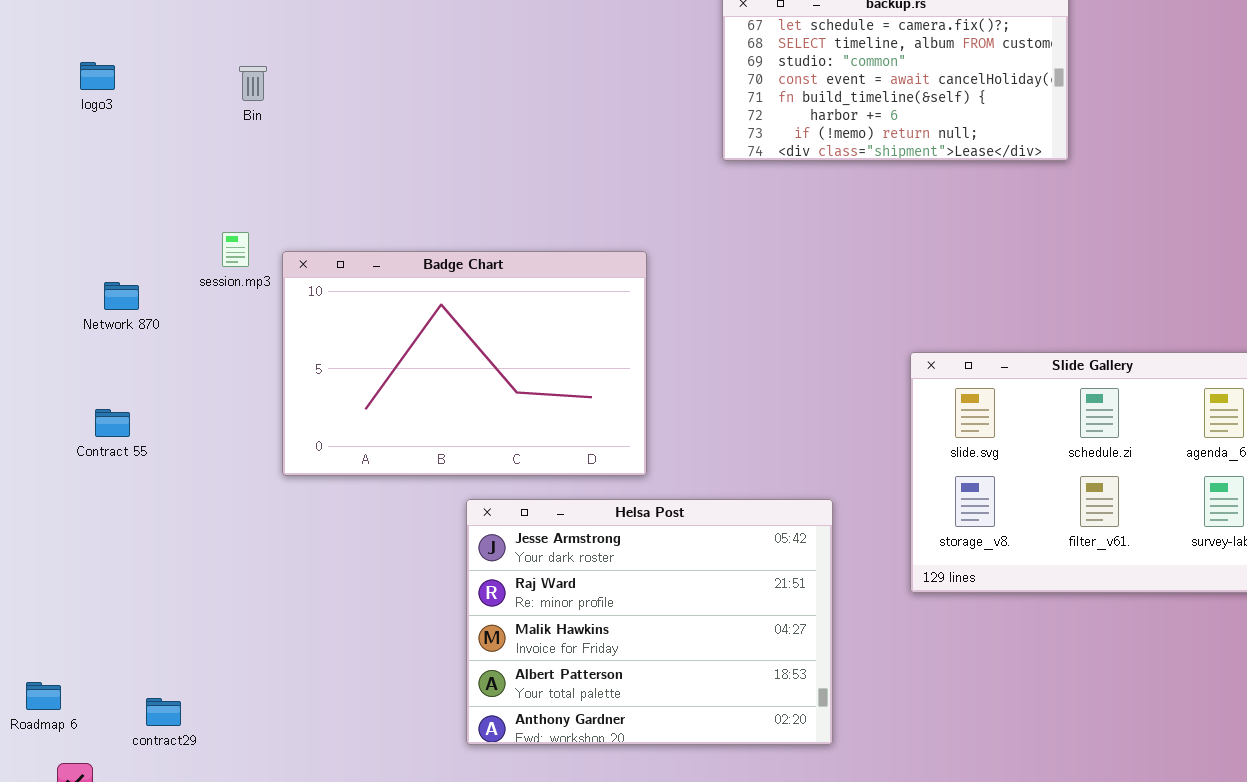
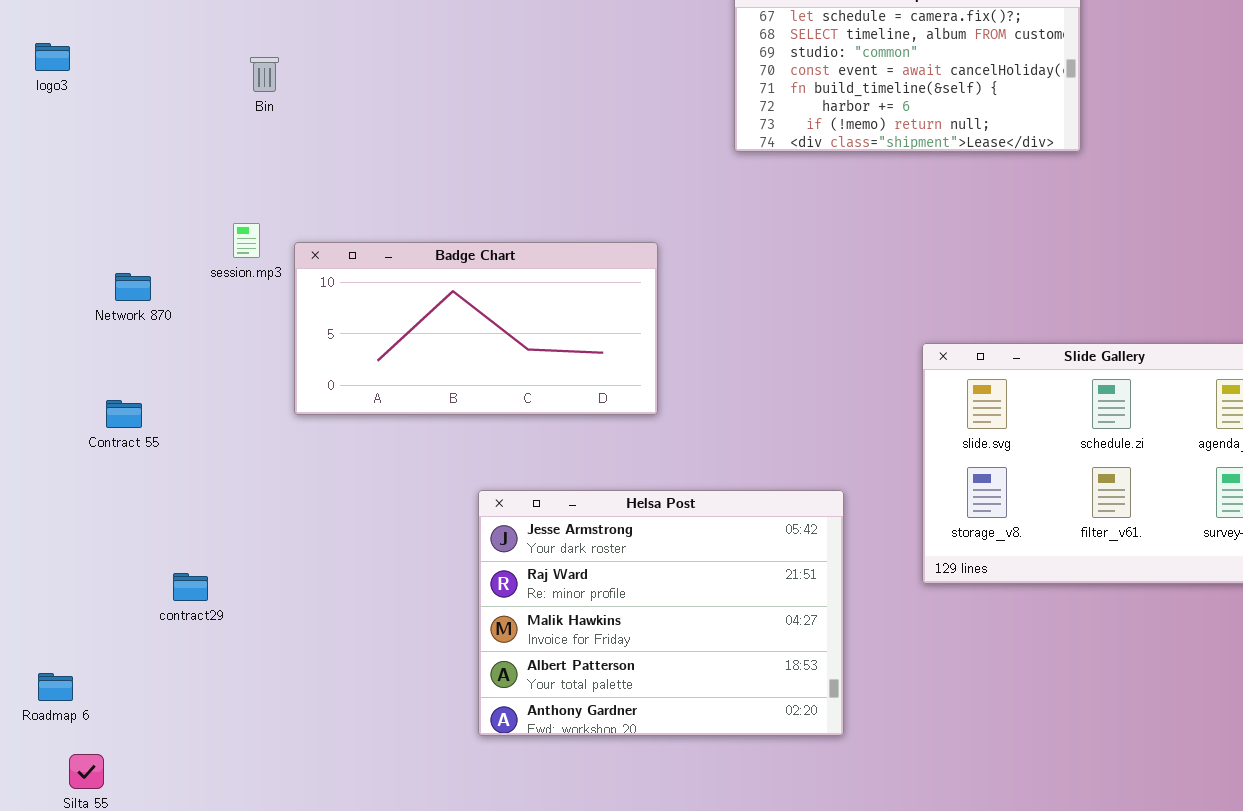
logo3: [80,62,115,90] -> [35,43,70,71], moved
Badge Chart: [282,251,647,476] -> [294,242,658,415], resized
contract29: [146,698,181,726] -> [173,573,208,601], moved

